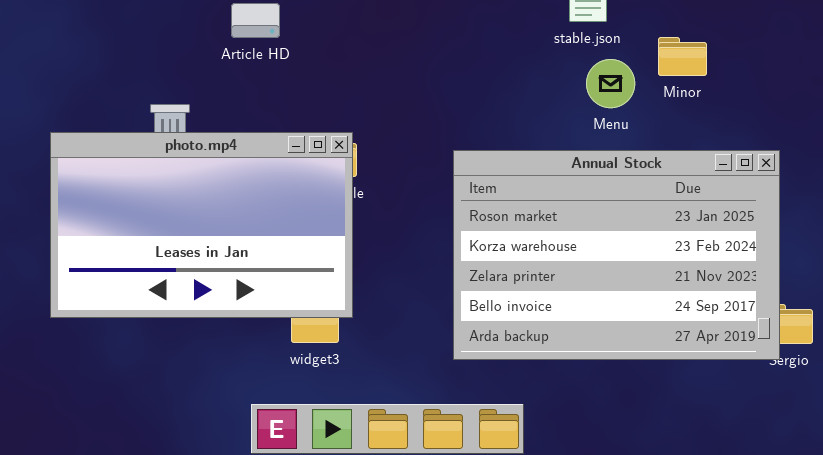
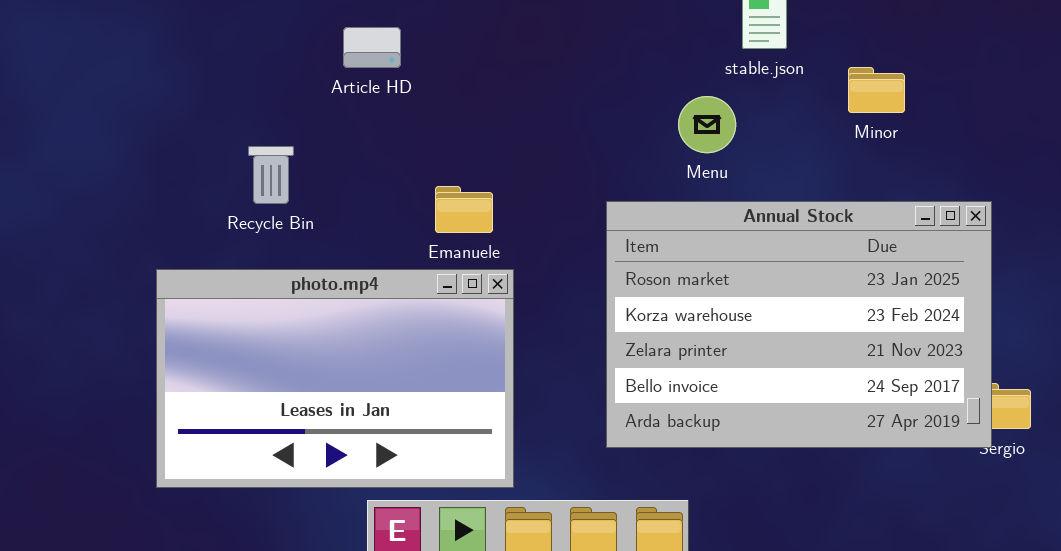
Menu: [586,59,635,108] -> [678,96,736,153], moved
photo.mp4: [50,132,353,318] -> [156,269,514,488], moved

